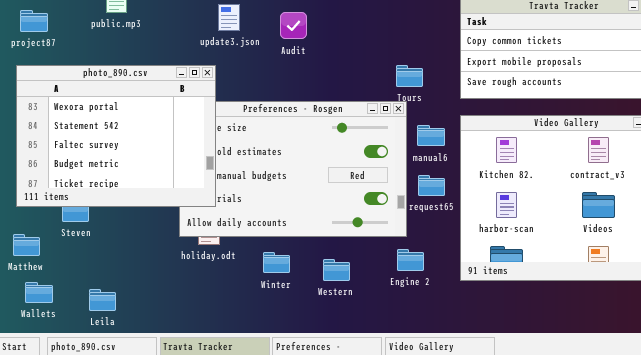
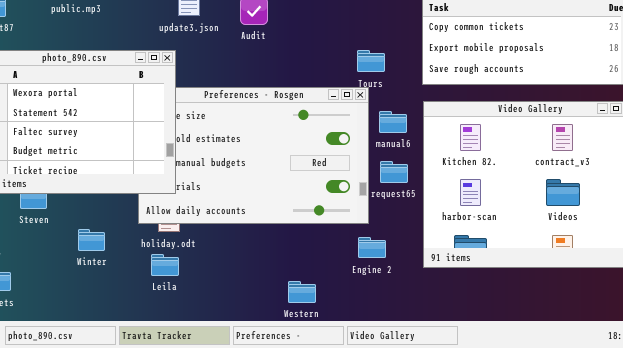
Winter: [263,252,290,273] -> [78,229,105,251], moved
Western: [323,259,350,281] -> [288,281,316,303], moved
Leila: [89,289,116,311] -> [151,254,179,276], moved

